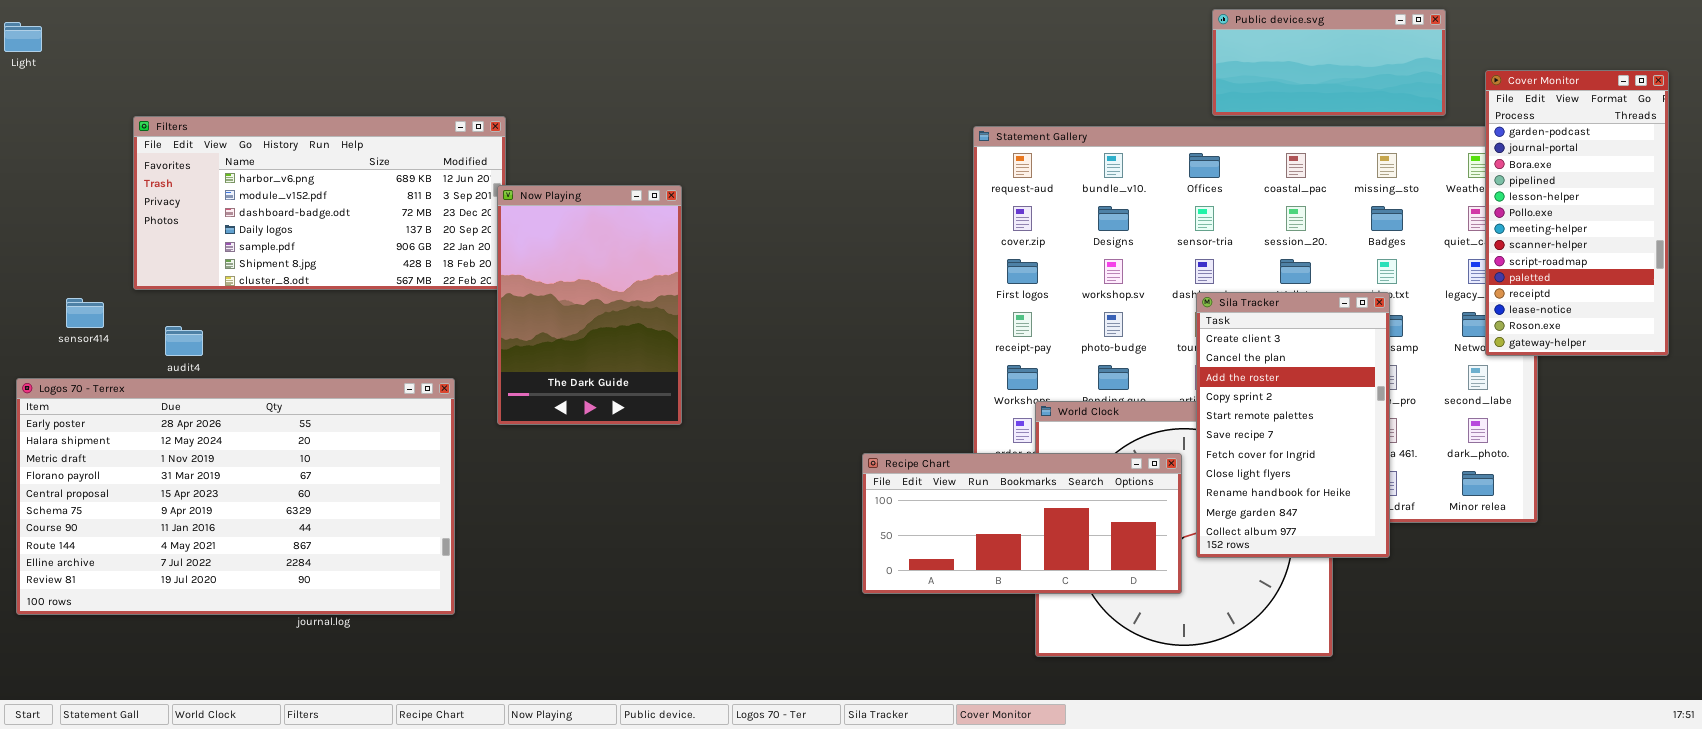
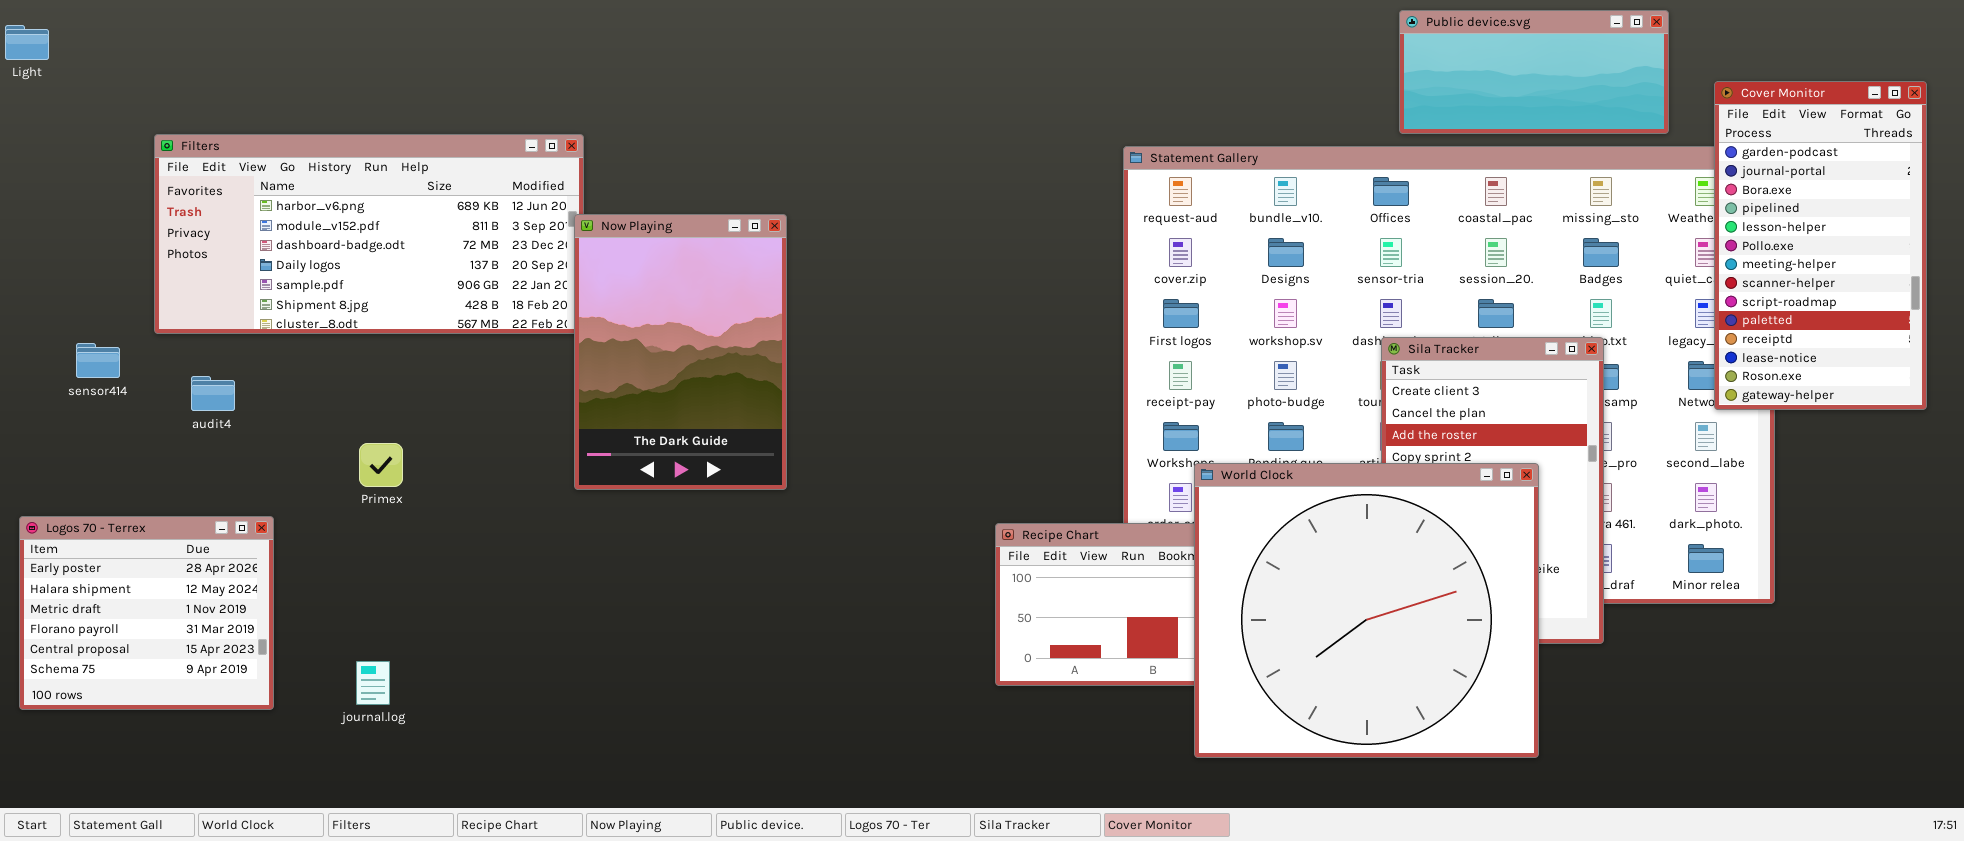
Logos 70 - Terrex: [16,378,455,615] -> [19,516,274,710], resized
World Clock: [1035,401,1333,657] -> [1194,463,1539,758], raised

